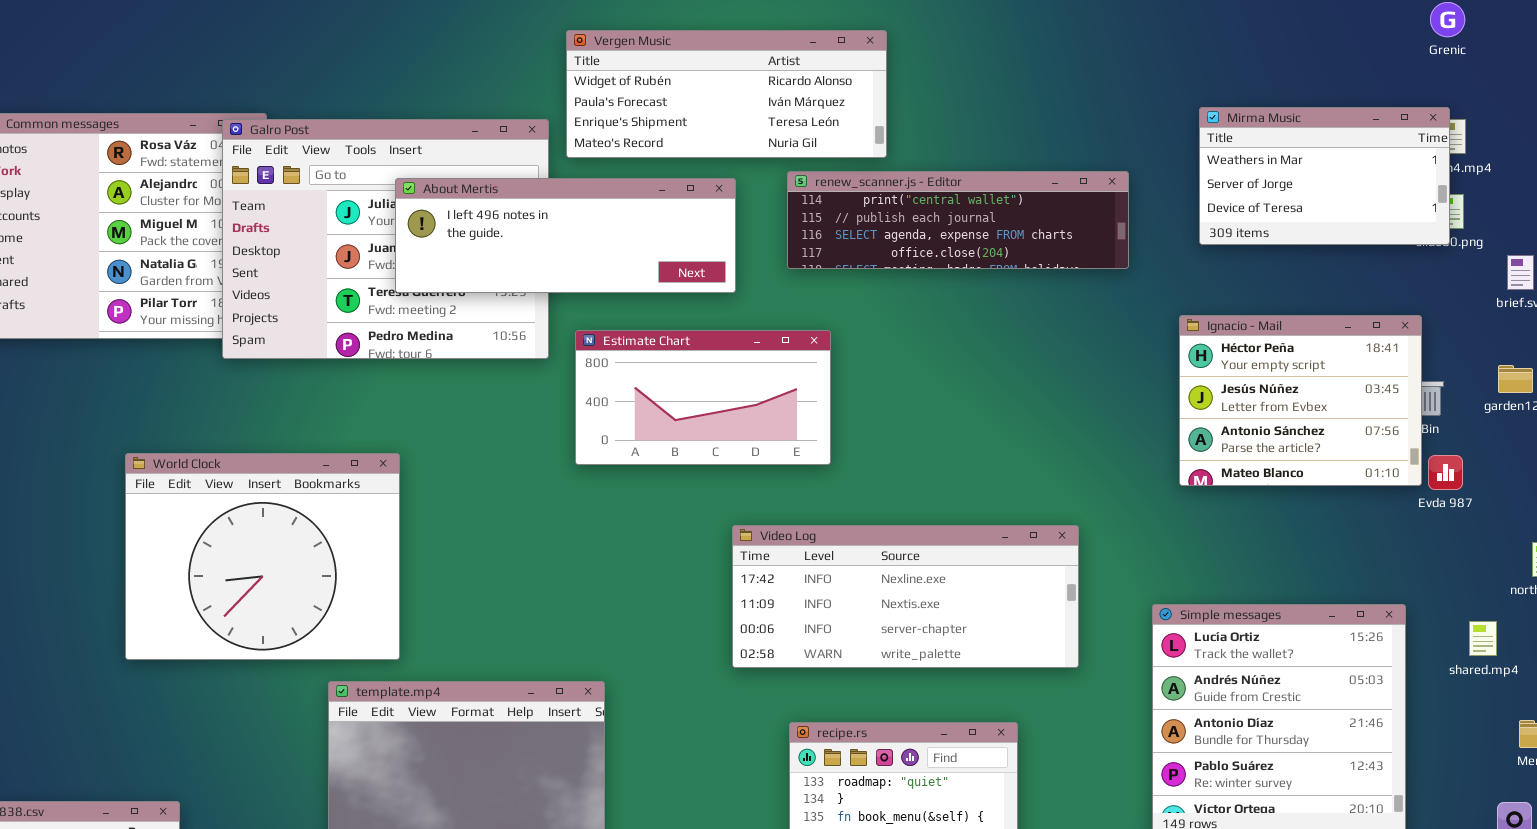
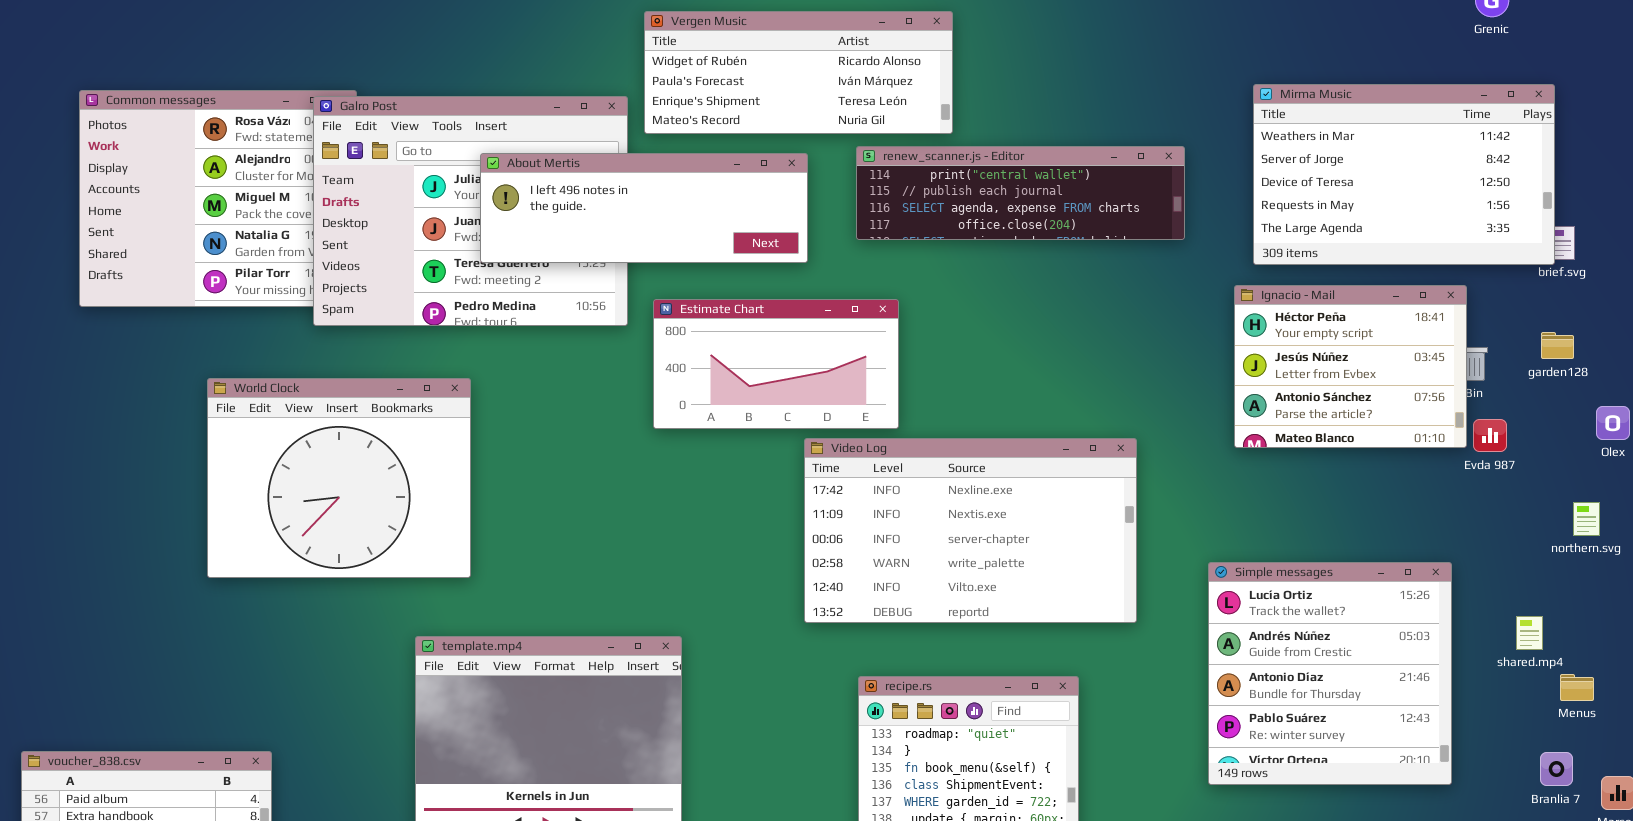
Mirma Music: [1199,107,1450,245] -> [1253,84,1555,265], resized
World Clock: [125,453,400,660] -> [207,378,471,578], moved
Video Log: [732,525,1079,668] -> [804,438,1137,623], resized
shared.mp4: [1469,621,1497,656] -> [1516,616,1543,650], moved

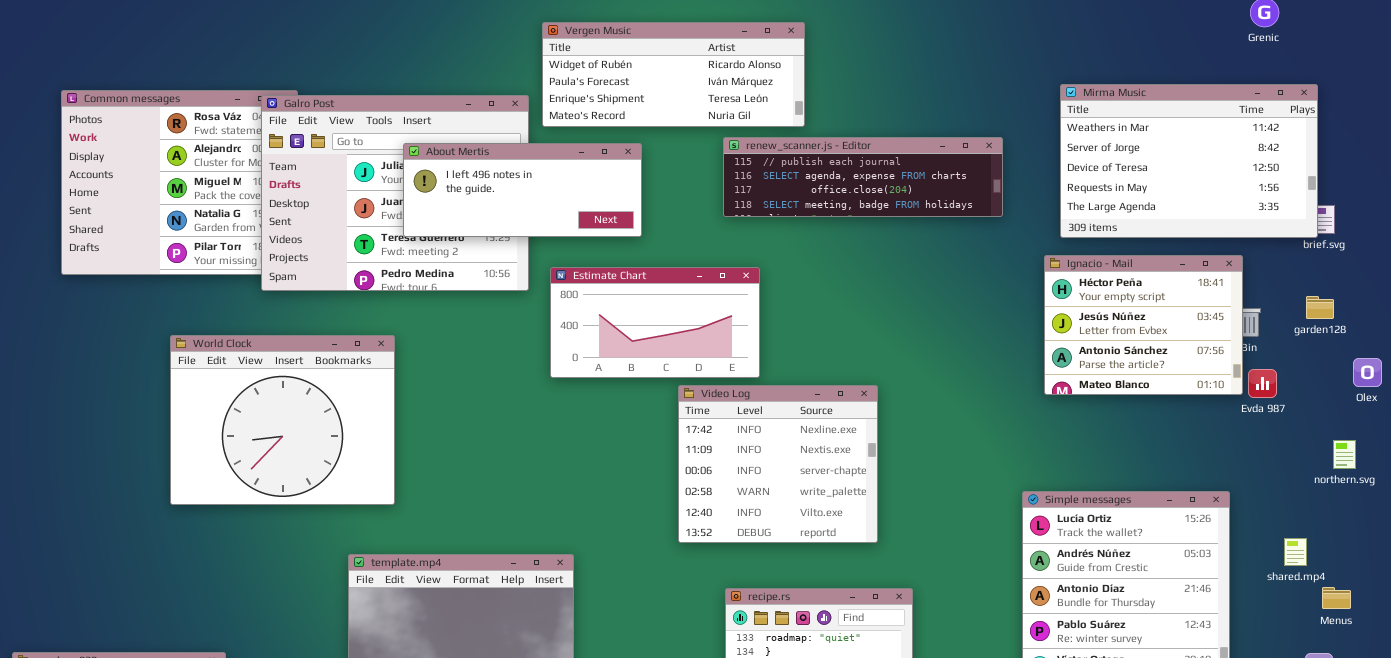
renew_scanner.js - Editor: [856,146,1185,240] -> [723,137,1003,217], scrolled down 1 row
About Mertis: [480,153,808,263] -> [403,143,642,237], resized
Video Log: [804,438,1137,623] -> [678,385,878,543], resized

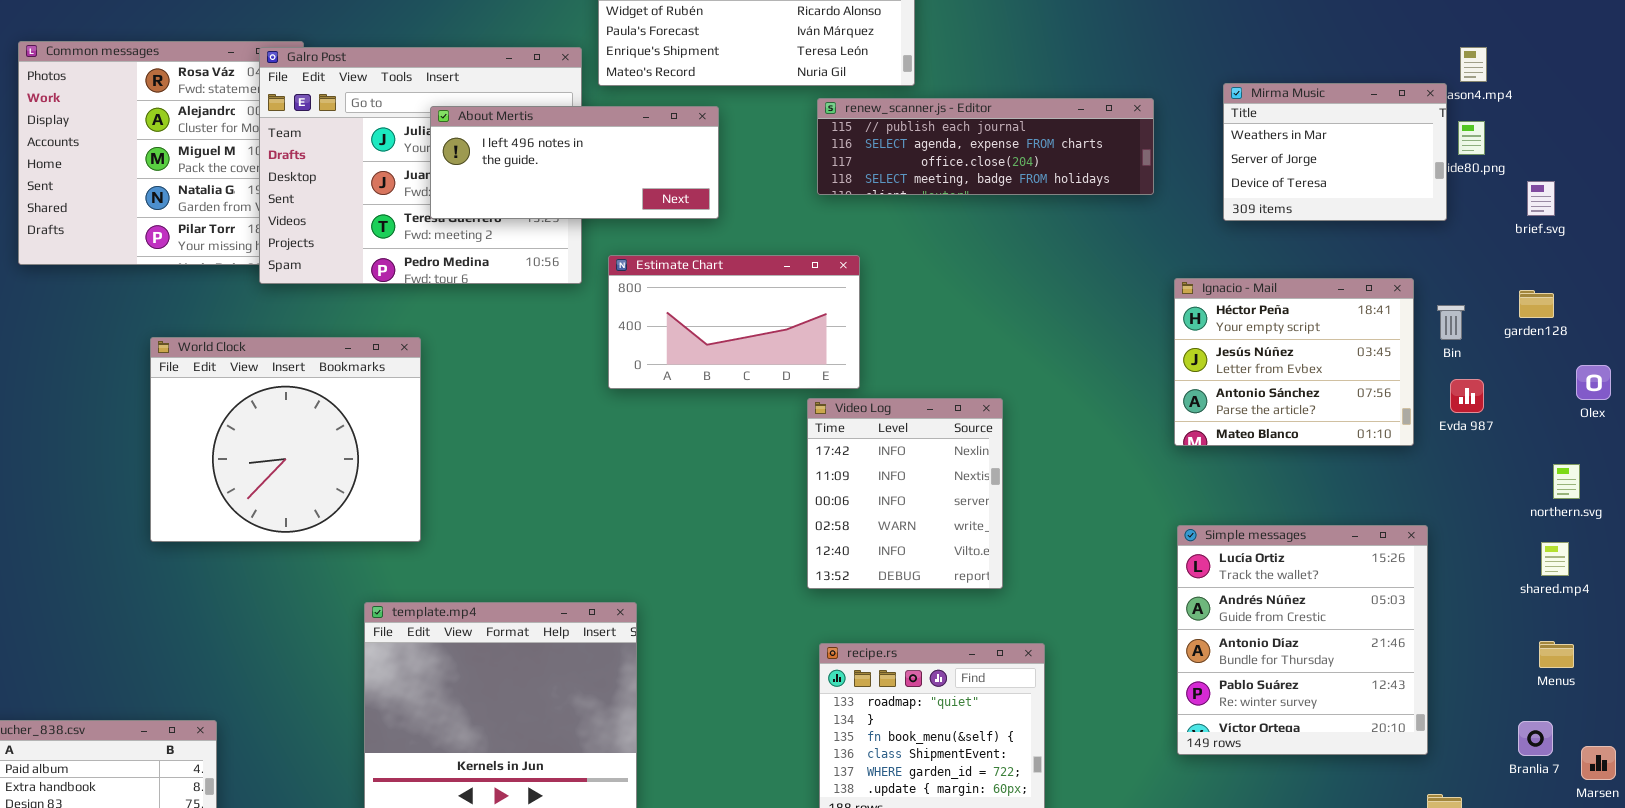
Mirma Music: [1060,84,1318,238] -> [1223,83,1447,221], resized
Ignacio - Mail: [1044,255,1243,395] -> [1174,278,1414,446], moved
Video Log: [678,385,878,543] -> [807,398,1003,589], resized
shared.mp4: [1284,538,1307,566] -> [1541,542,1569,576], moved

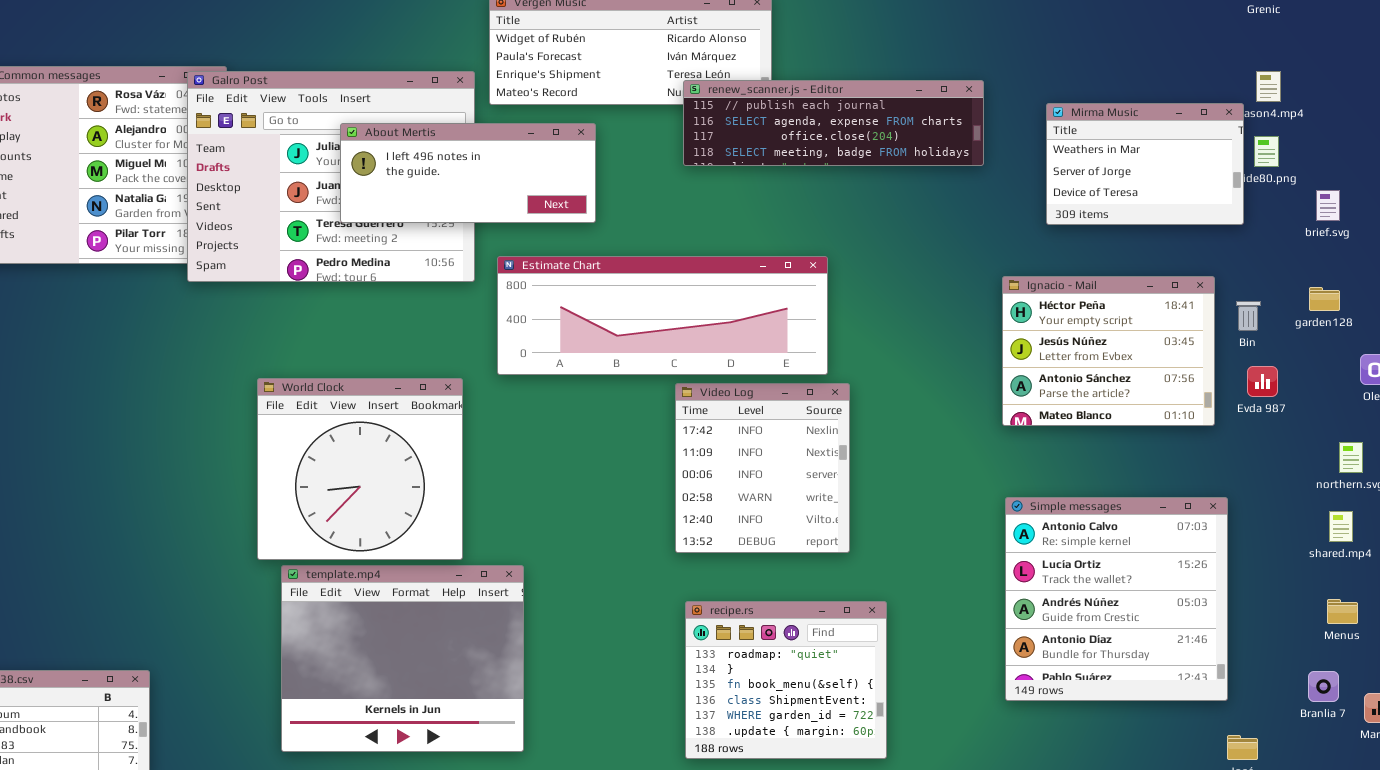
renew_scanner.js - Editor: [817,98,1154,195] -> [683,80,984,166], moved
Estimate Chart: [608,255,860,389] -> [497,256,828,375], resized
World Clock: [150,337,421,542] -> [257,378,463,560], moved, resized
Simple messages: [1177,525,1428,755] -> [1005,497,1228,701], scrolled up 1 row

